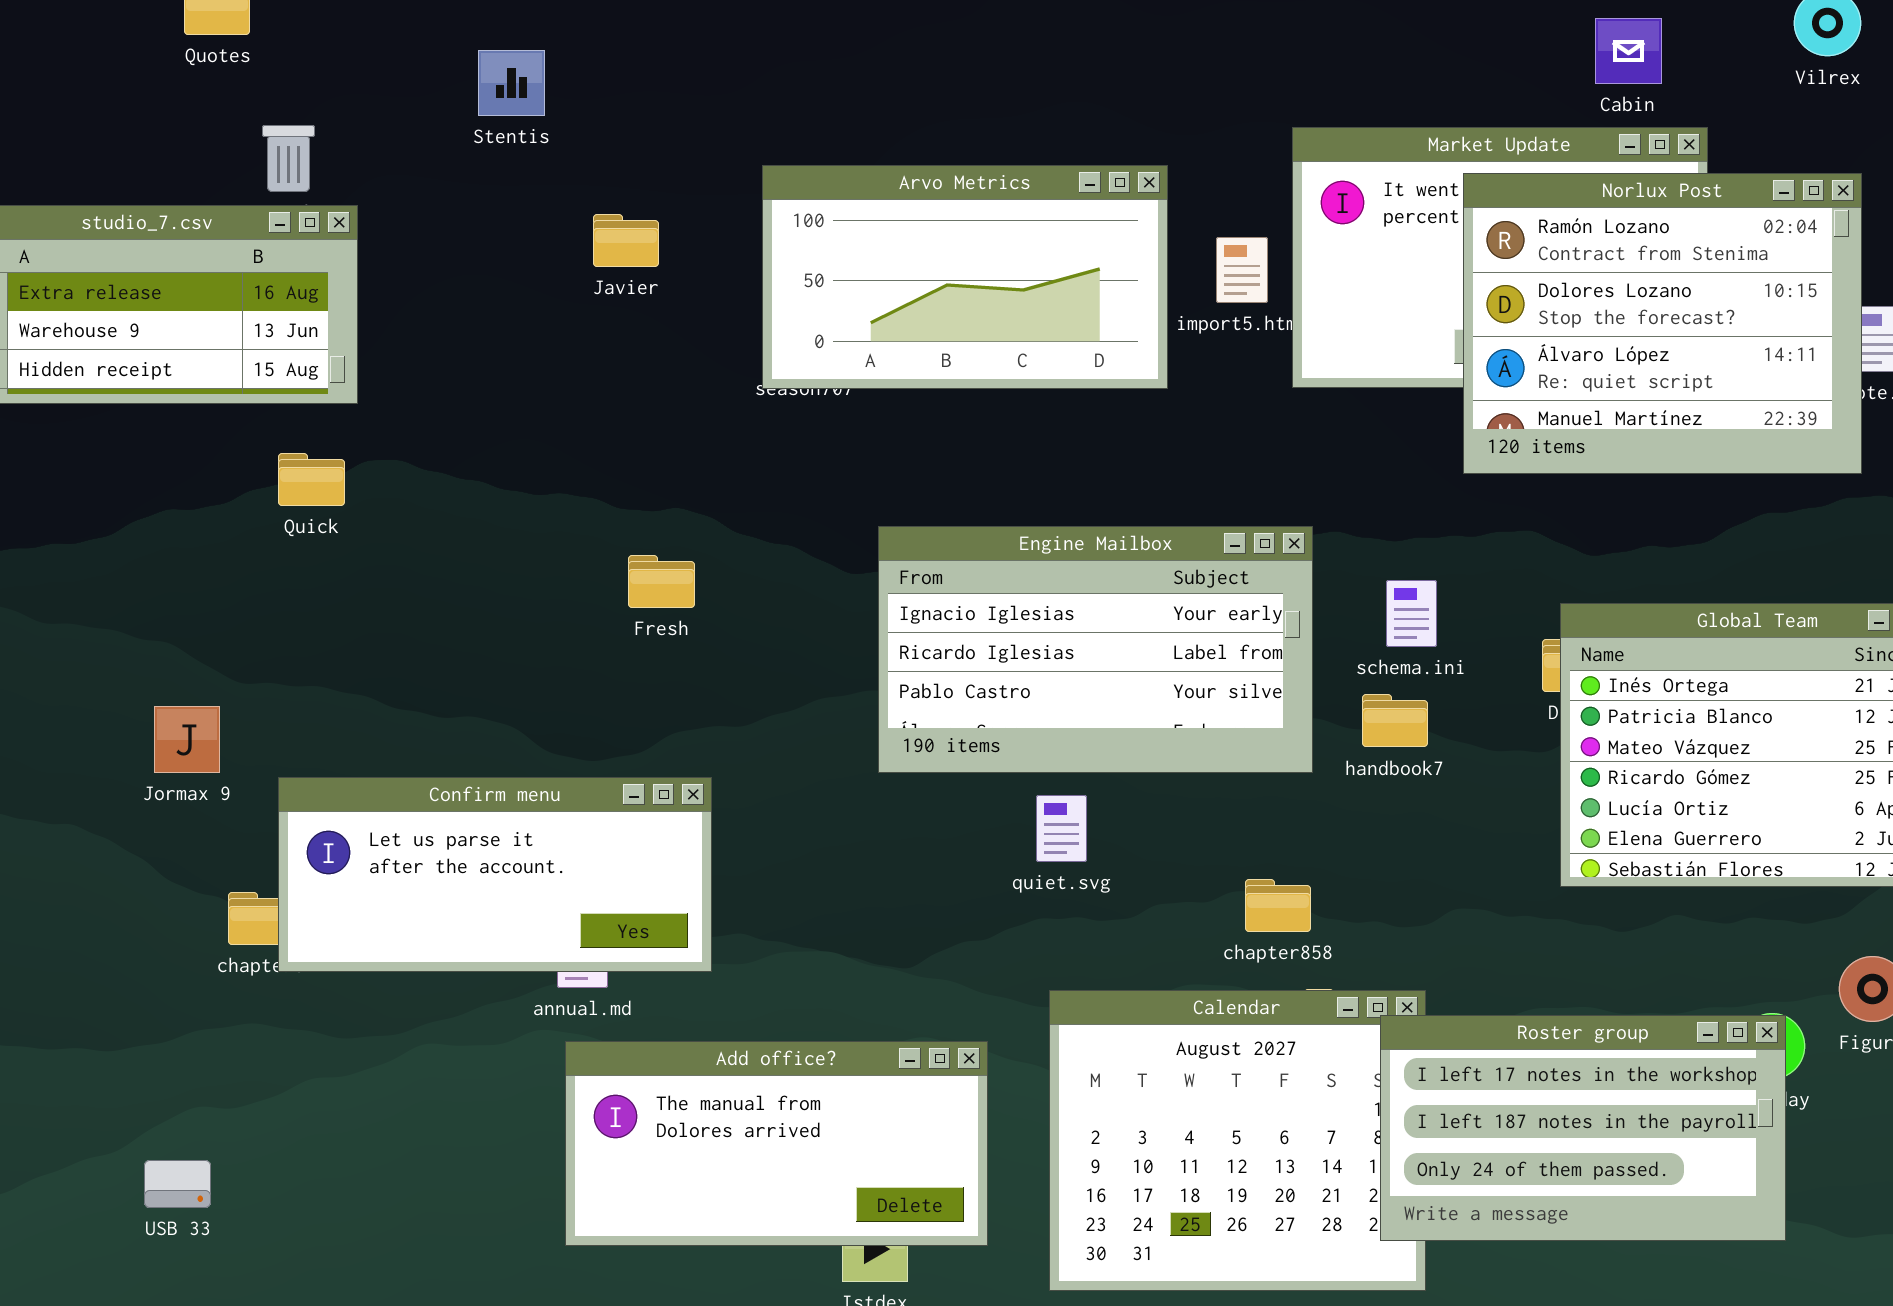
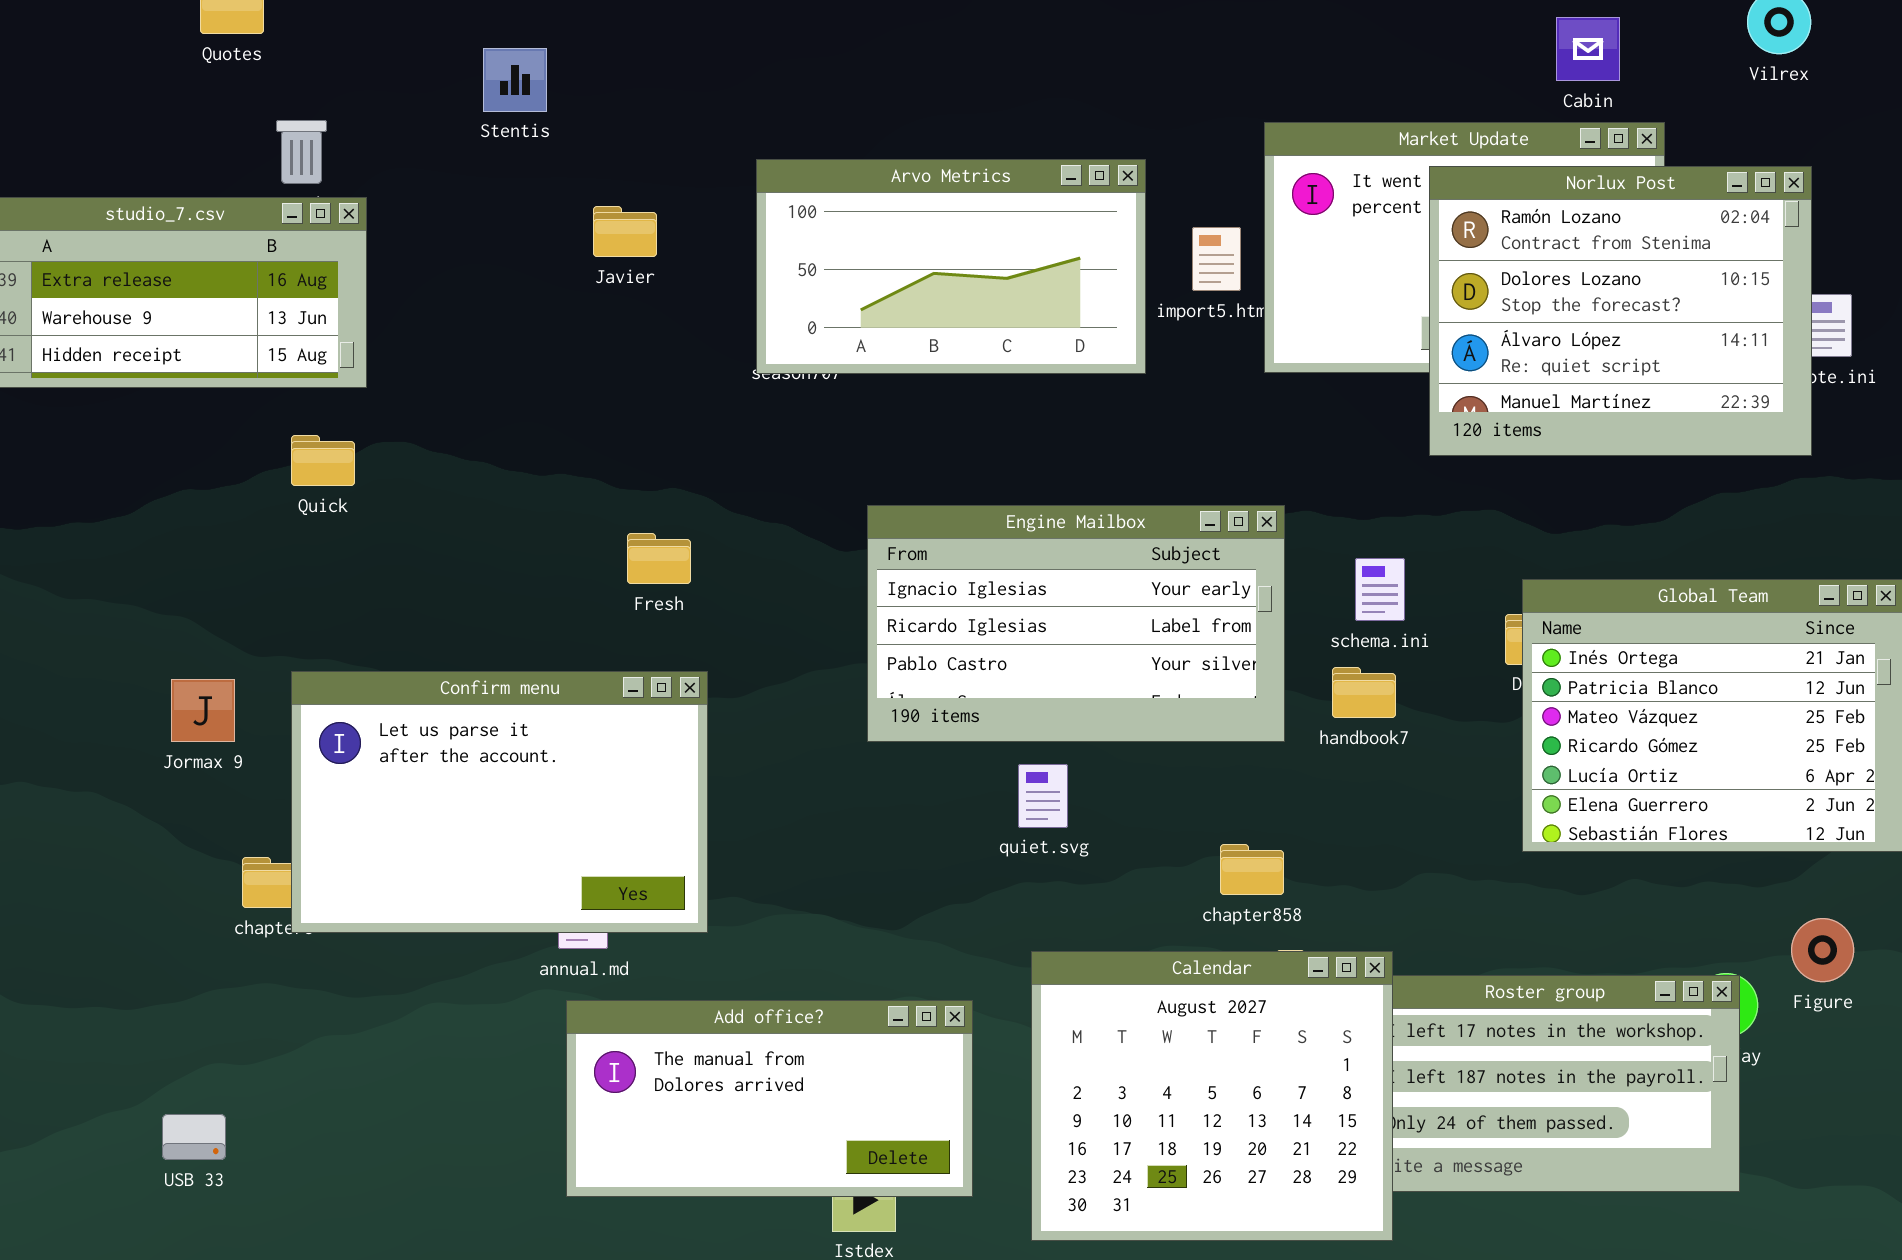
Confirm menu: [278,777,712,972] -> [291,671,708,933], resized
Calendar: [1049,990,1426,1291] -> [1031,951,1393,1241], raised

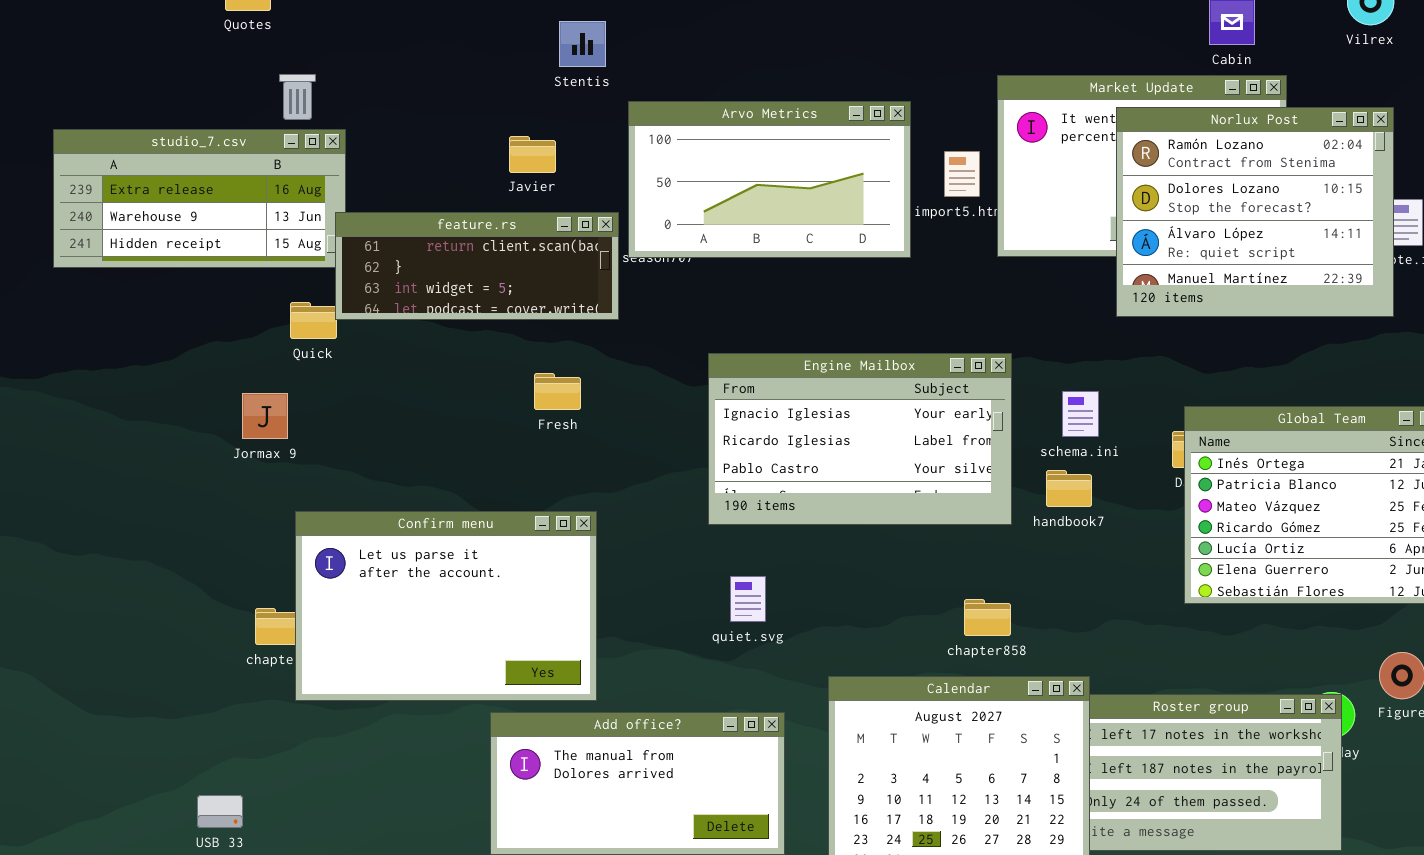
Stentis: [483,48,547,112] -> [559,21,606,67], moved
feature.rs: none -> [335,212,619,320], opened
Confirm menu: [291,671,708,933] -> [295,511,597,701], moved
Jormax 9: [171,679,235,742] -> [242,393,288,439], moved
quiet.svg: [1018,764,1068,828] -> [730,576,766,622], moved

